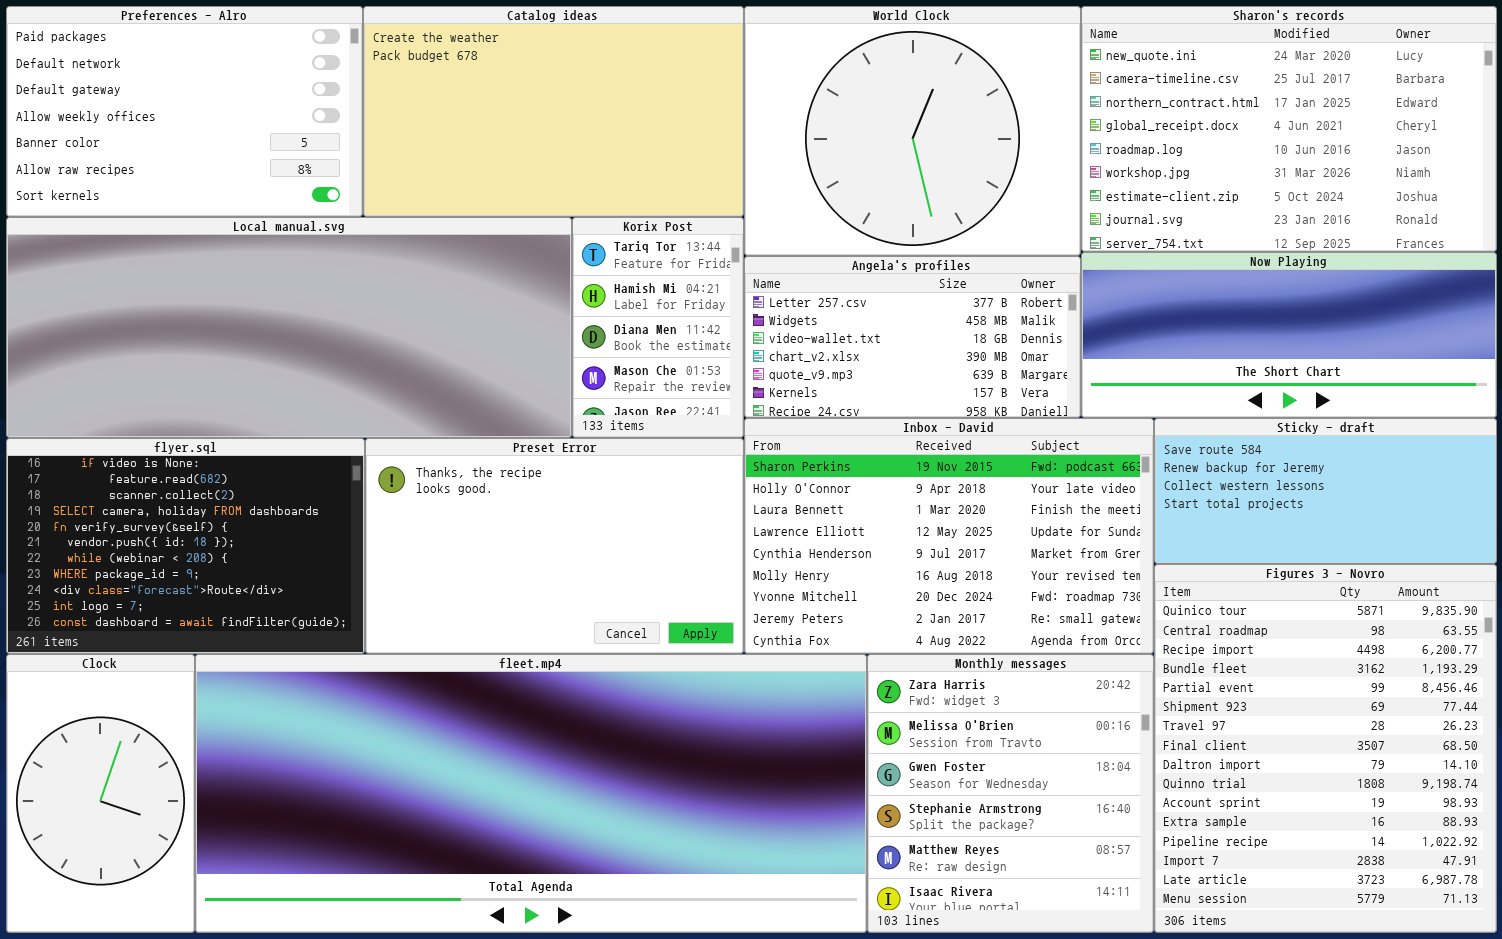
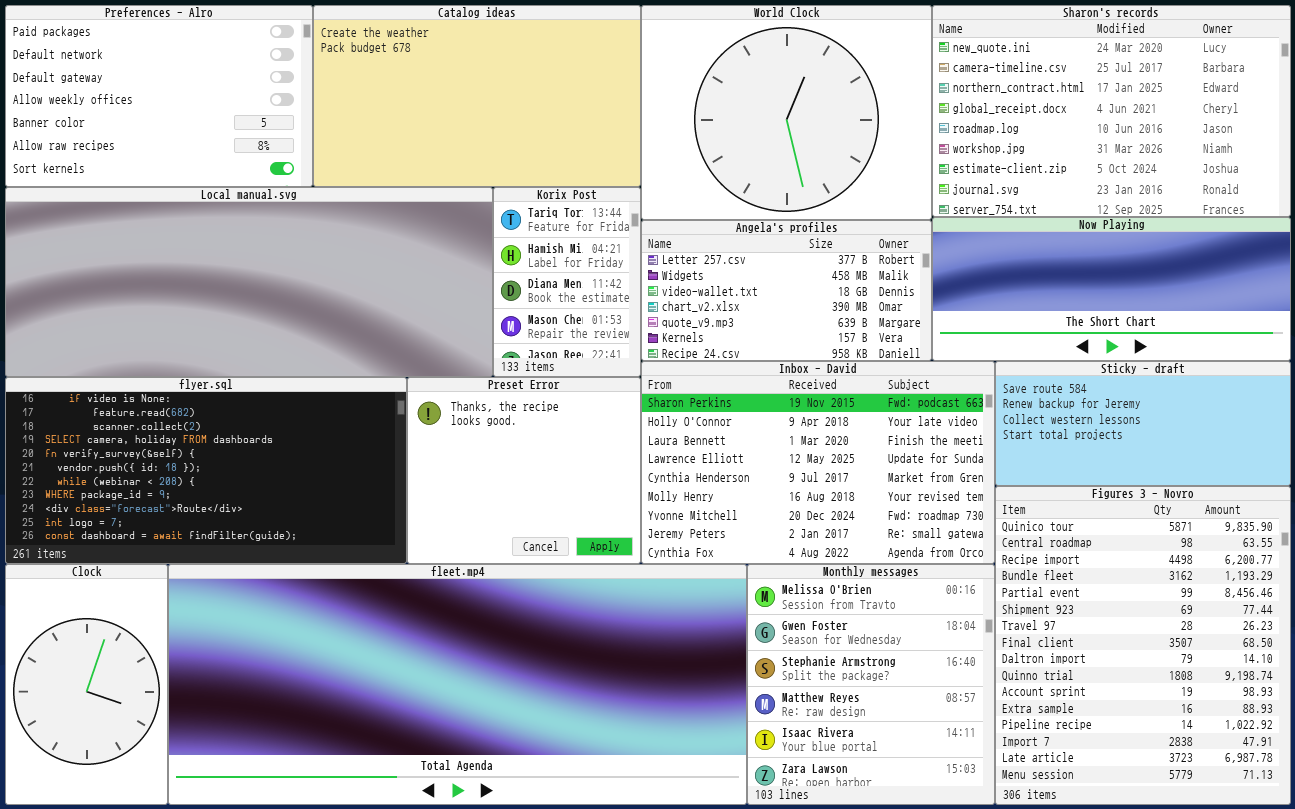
flyer.sql: [6,438,365,654] -> [5,377,407,564], resized
Preset Error: [365,438,744,654] -> [407,377,641,564], resized
Monthly messages: [867,654,1154,933] -> [747,564,995,805], scrolled down 1 row

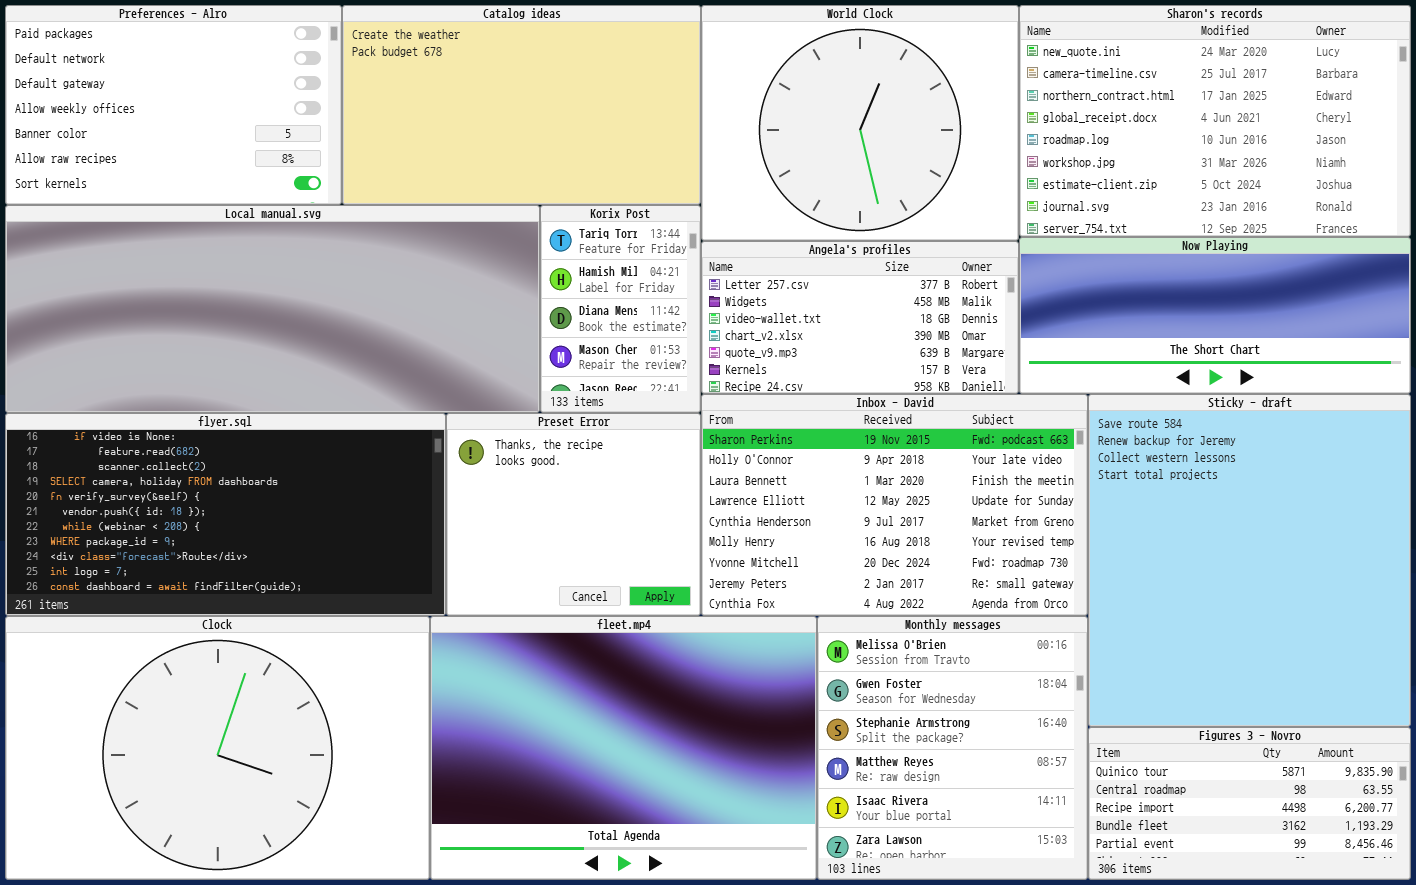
Sticky - draft: [995,361,1291,486] -> [1088,394,1411,727], resized
Figures 3 - Novro: [995,486,1291,805] -> [1088,727,1411,880], resized
Clock: [5,564,168,805] -> [5,616,430,880], resized
fleet.mp4: [168,564,747,805] -> [430,616,817,880], resized

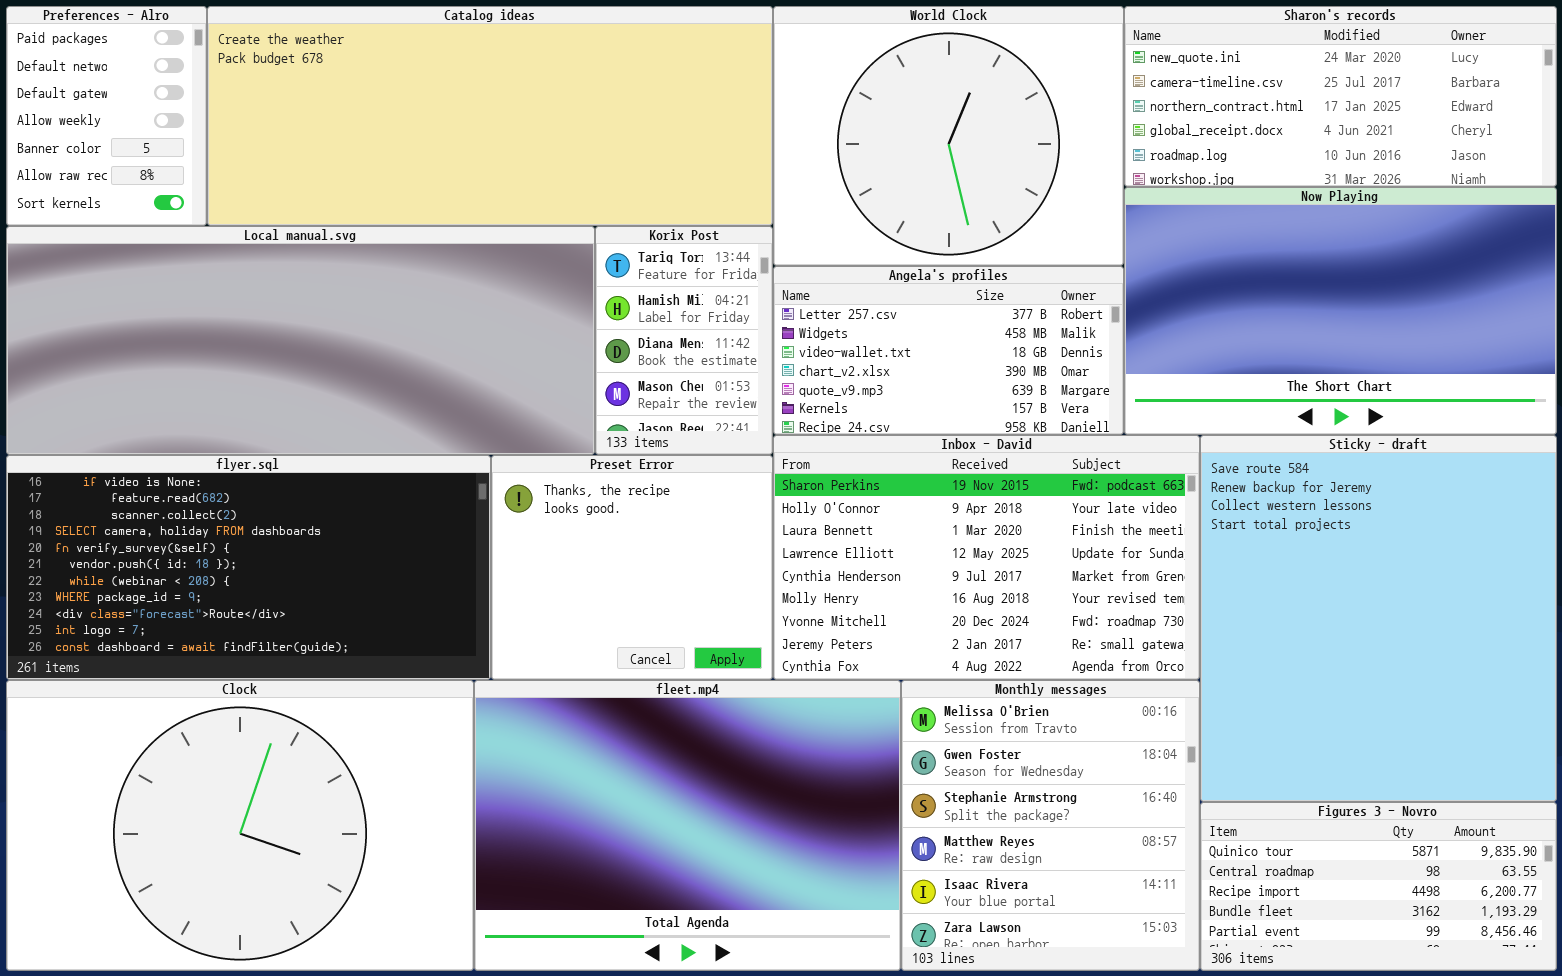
Preferences - Alro: [5,5,342,205] -> [6,6,207,226], resized
Catalog ideas: [342,5,701,205] -> [207,6,773,226], resized
Sharon's records: [1019,5,1411,237] -> [1124,6,1557,187], resized
Now Playing: [1019,237,1411,394] -> [1124,187,1557,435], resized

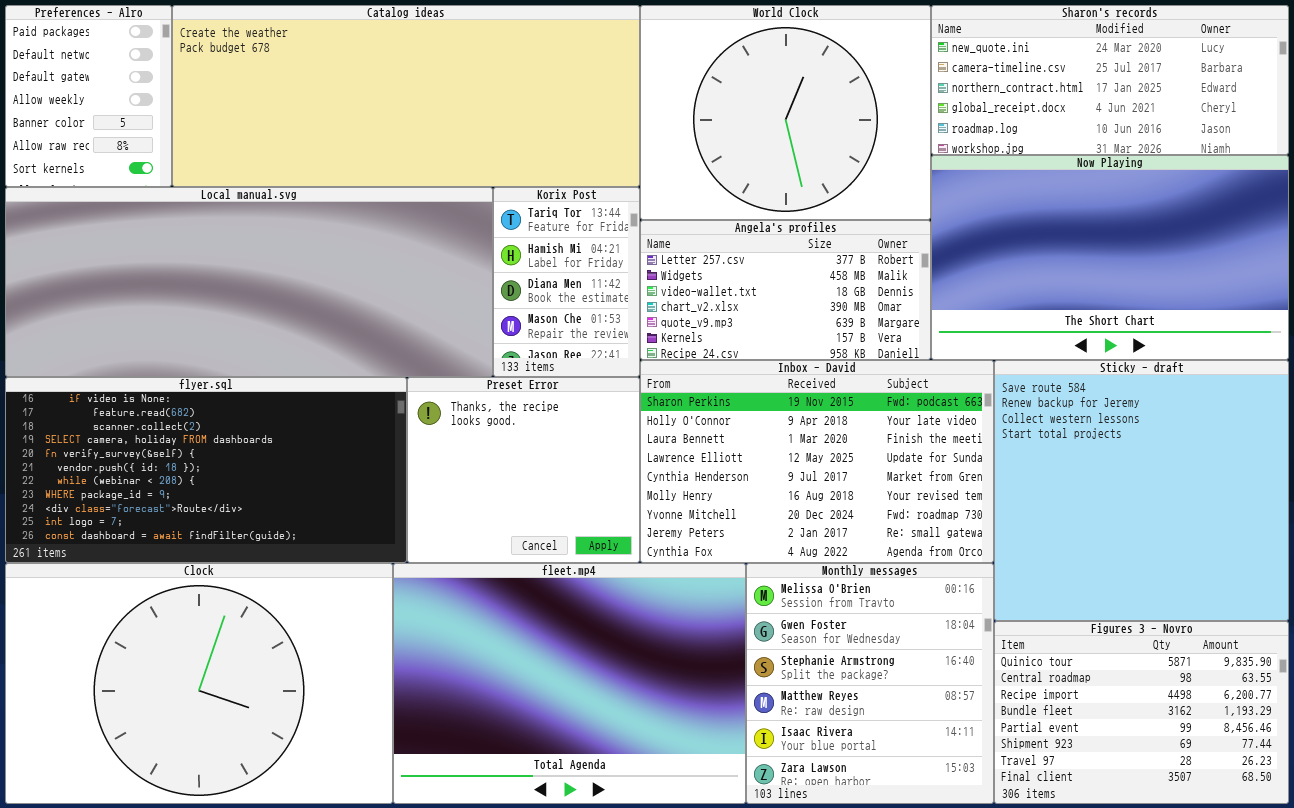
Sticky - draft: [1200,435,1557,802] -> [994,360,1289,621], resized
Figures 3 - Novro: [1200,802,1557,971] -> [994,621,1289,804], resized

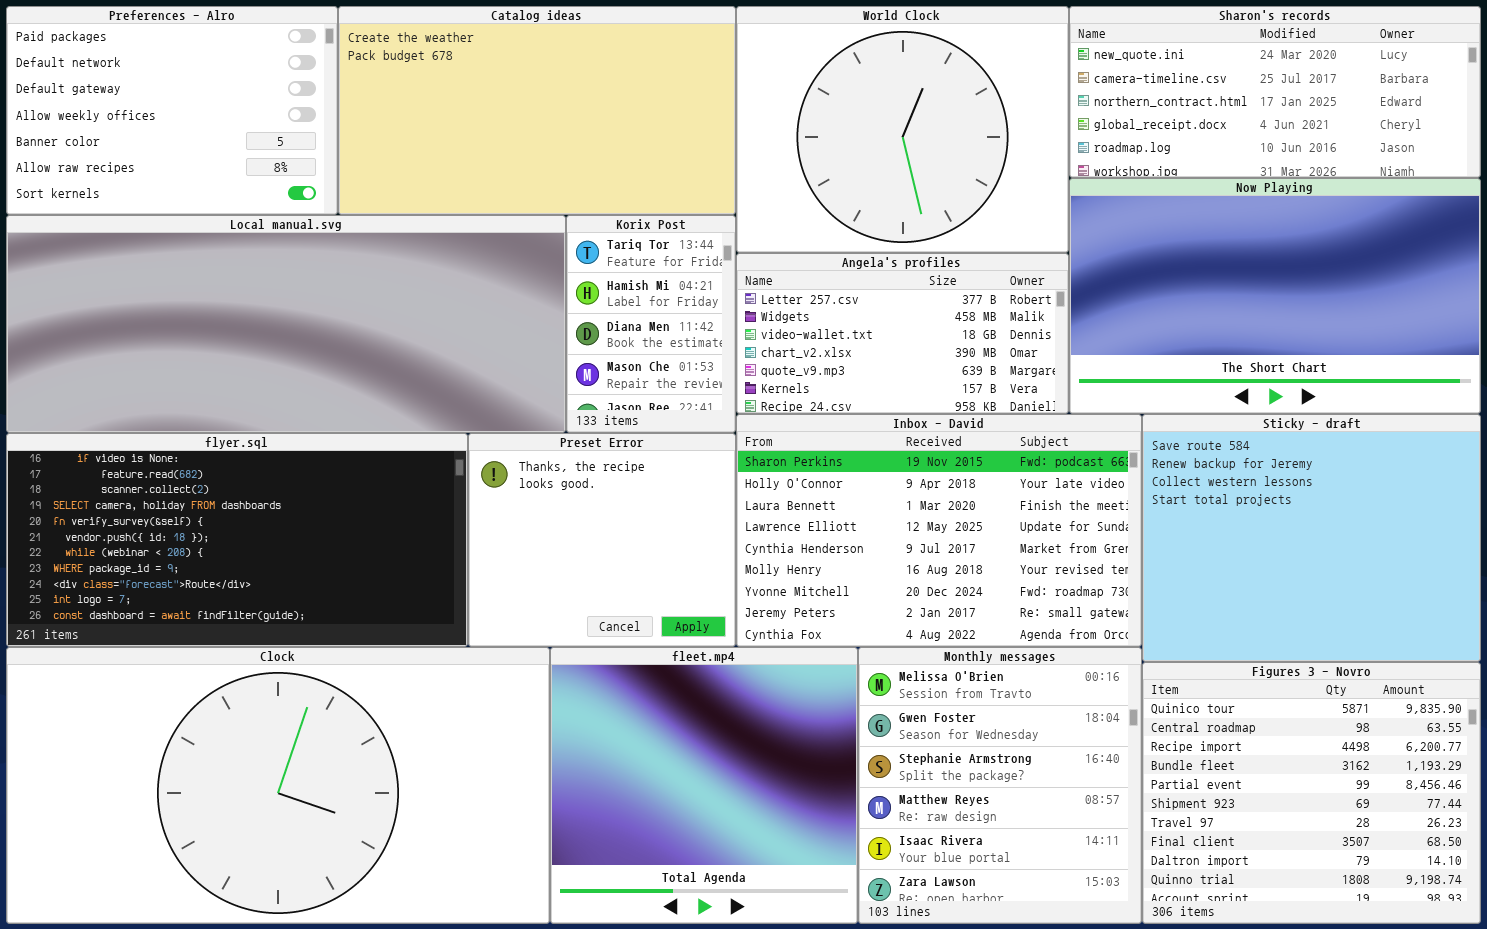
Preferences - Alro: [5,5,172,187] -> [6,6,338,215], resized
Catalog ideas: [172,5,640,187] -> [338,6,736,215], resized
Sticky - draft: [994,360,1289,621] -> [1142,414,1481,662], resized
Clock: [5,563,393,804] -> [6,647,550,924], resized
fleet.mp4: [393,563,746,804] -> [550,647,858,924], resized
Figures 3 - Novro: [994,621,1289,804] -> [1142,662,1481,924], resized

